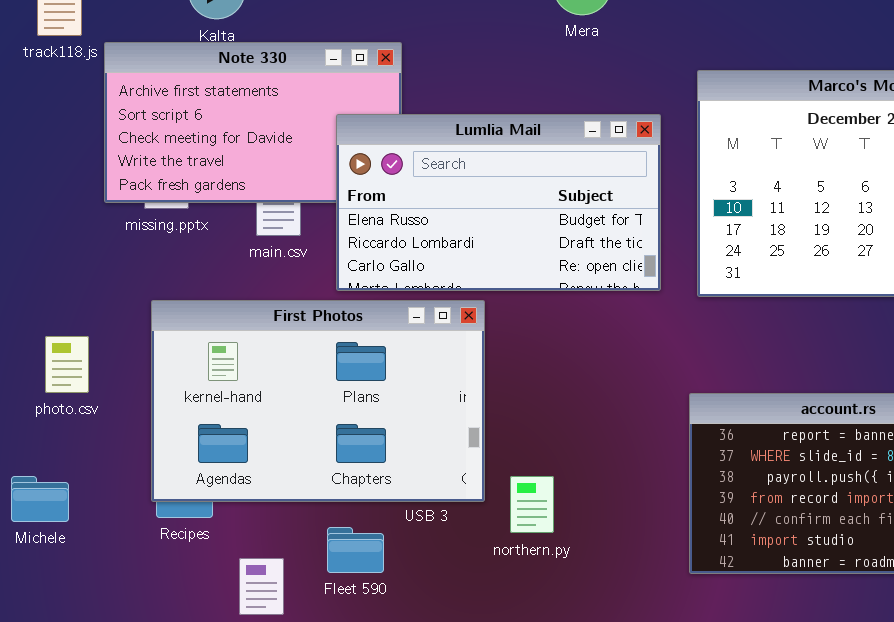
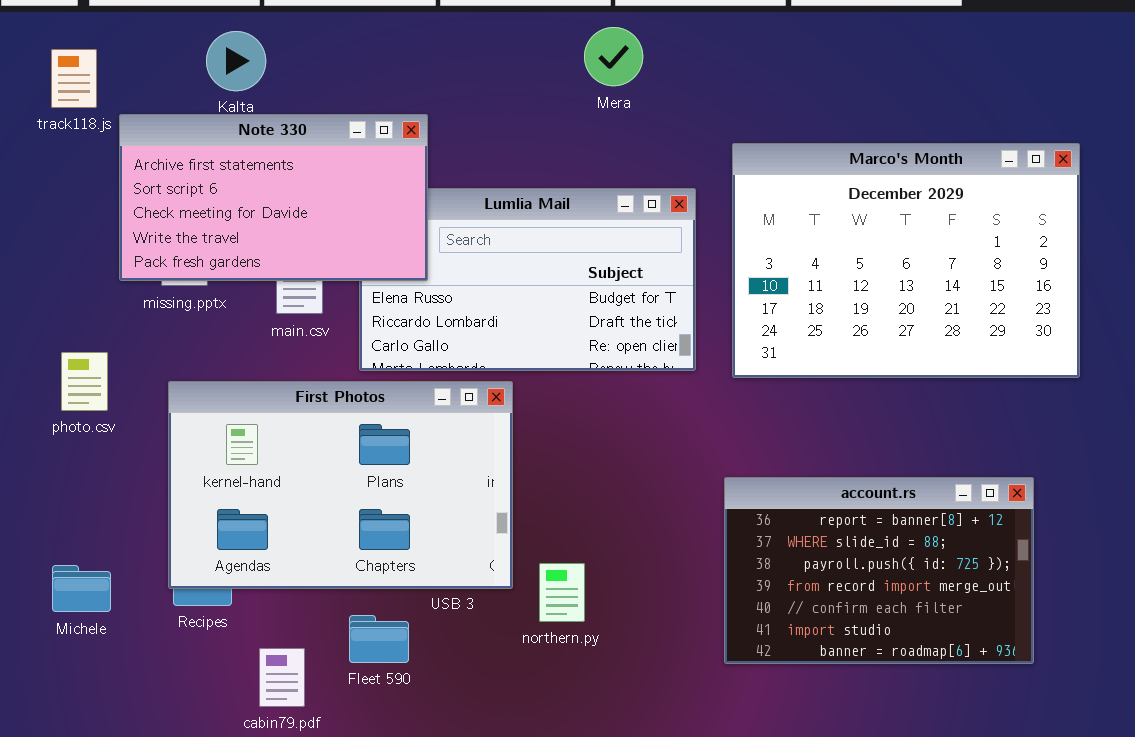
Note 330: [104,42,402,203] -> [119,114,428,281], raised
photo.csv: [45,336,89,393] -> [61,352,108,411], moved
Michele: [11,476,69,522] -> [52,565,111,612], moved

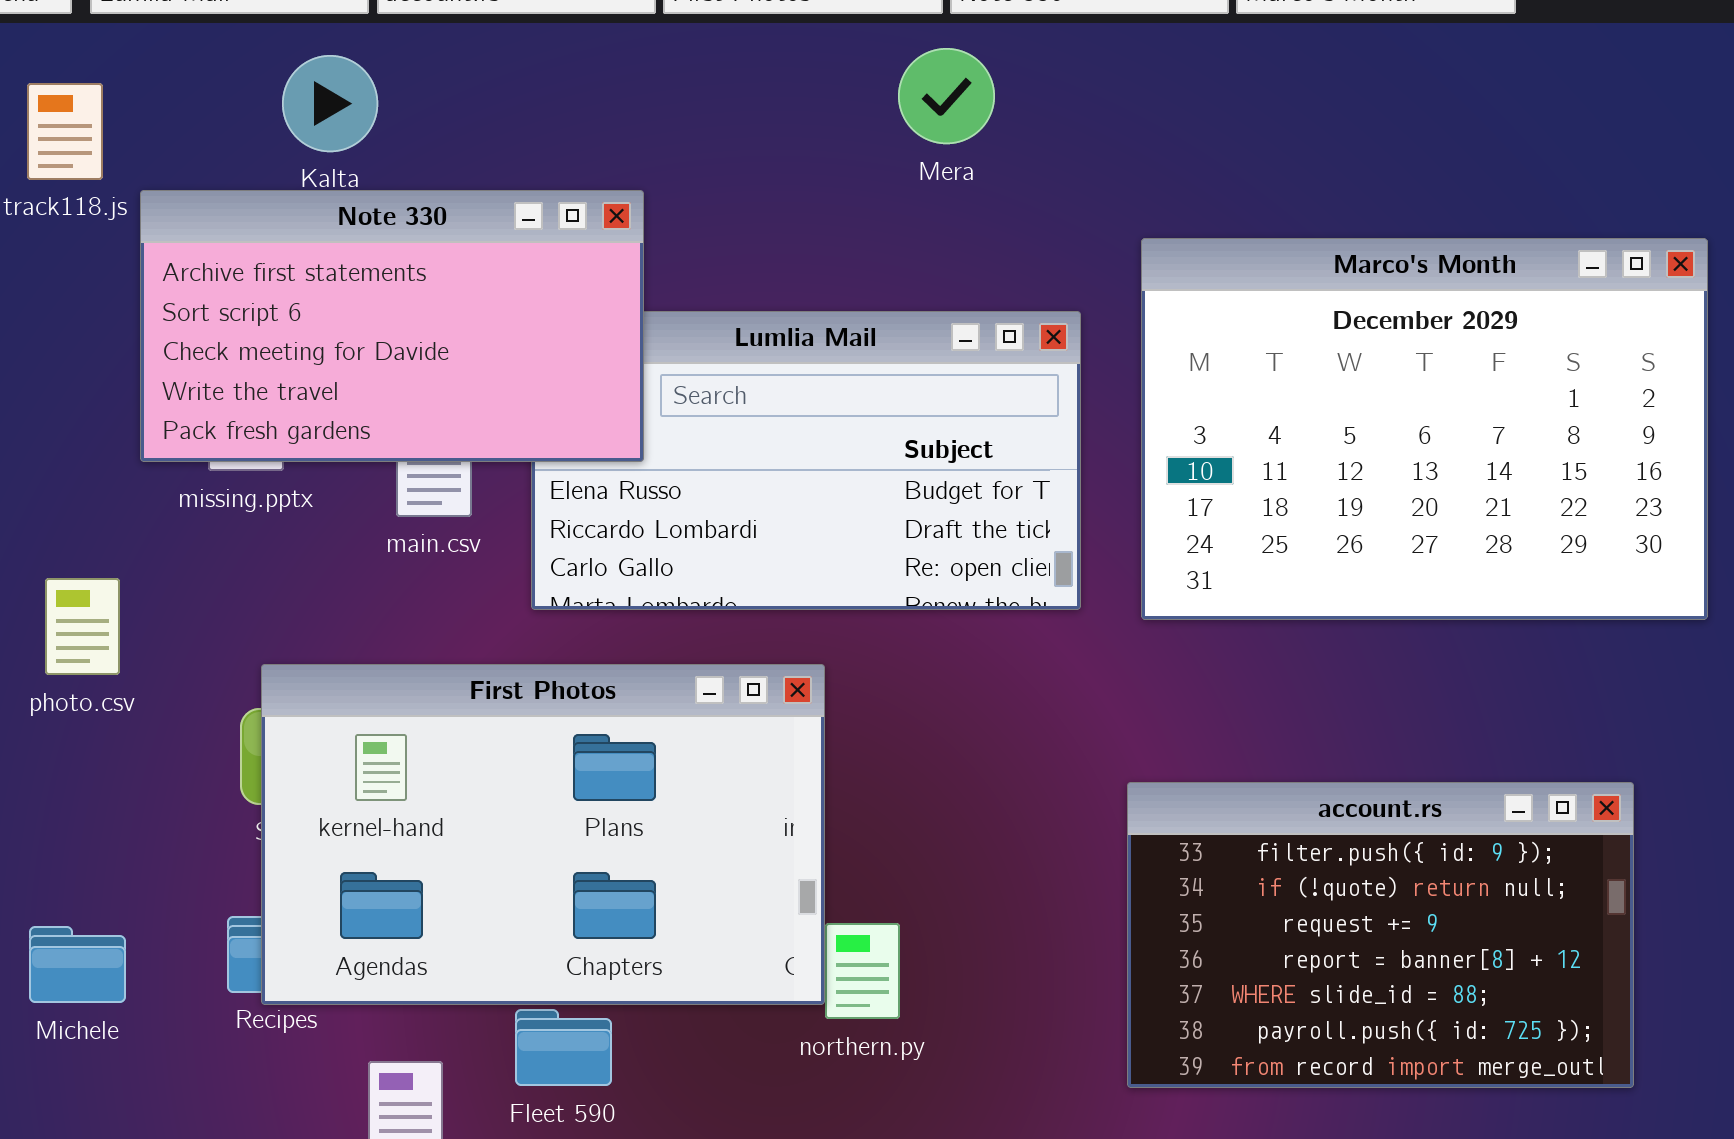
First Photos: [168,381,513,589] -> [261,664,825,1005], moved
account.rs: [724,477,1034,664] -> [1127,782,1634,1088], scrolled up 3 rows

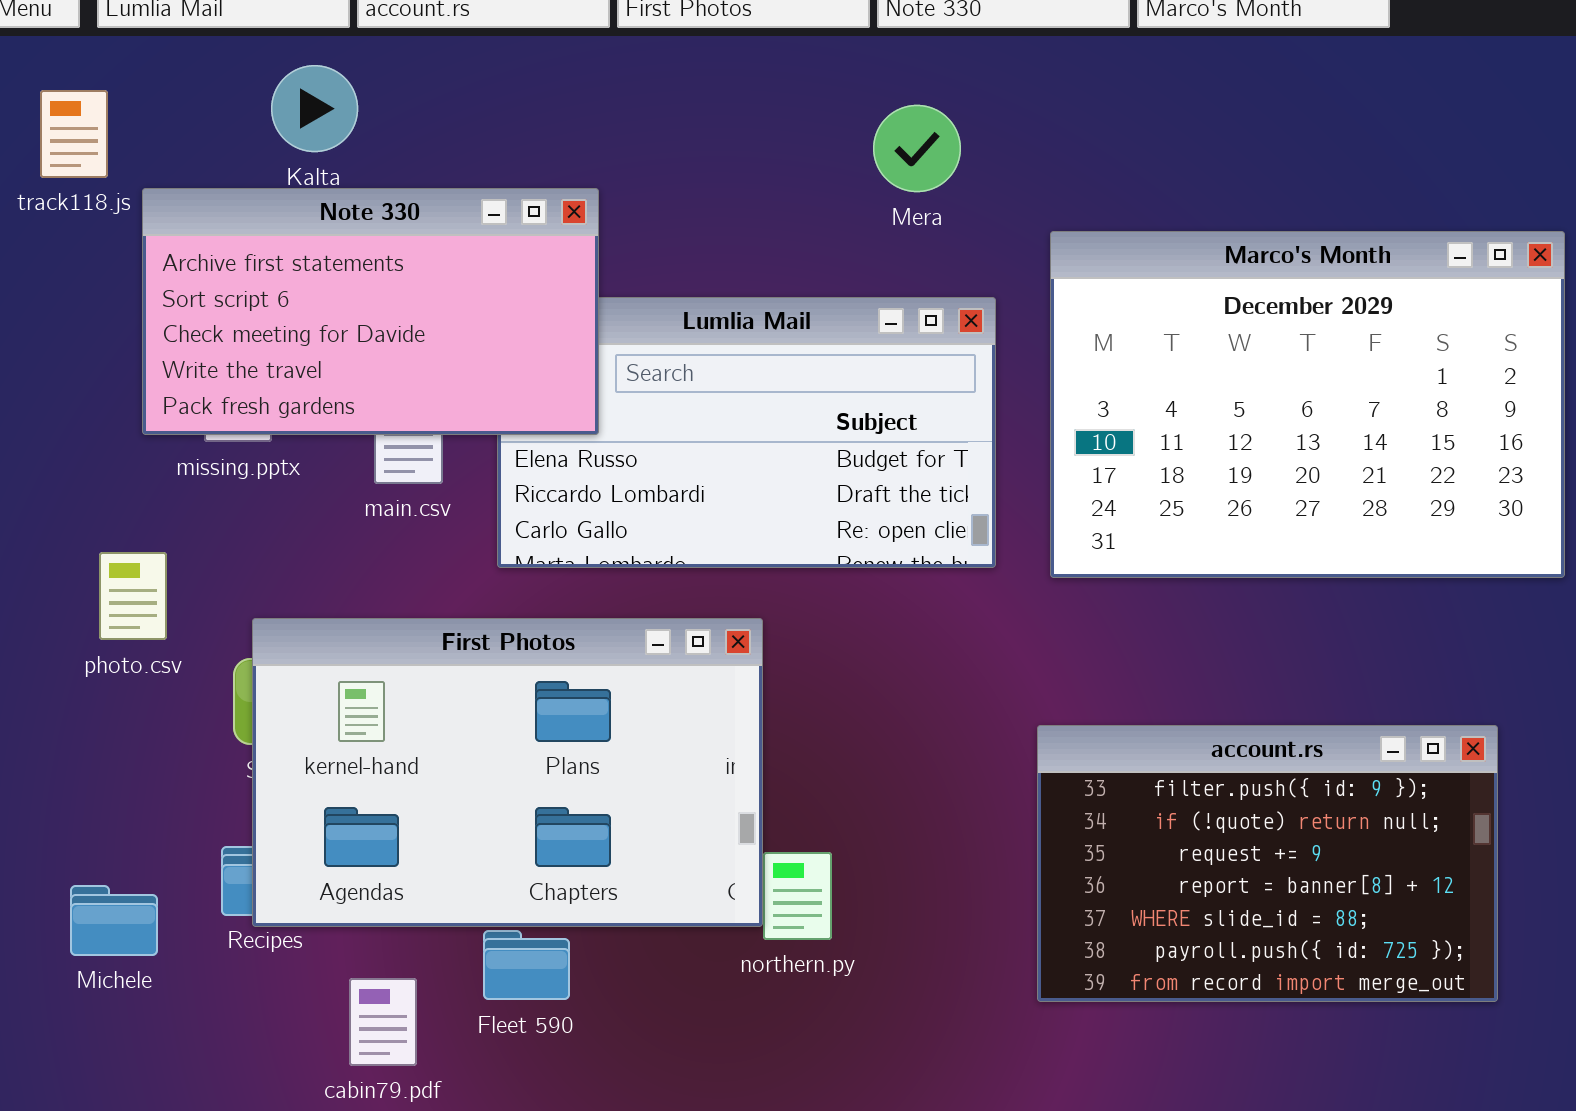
Mera: [898,48,995,144] -> [873,105,961,192], moved
photo.csv: [45,578,120,675] -> [99,552,167,640], moved
Michele: [29,926,126,1003] -> [70,885,158,956], moved

